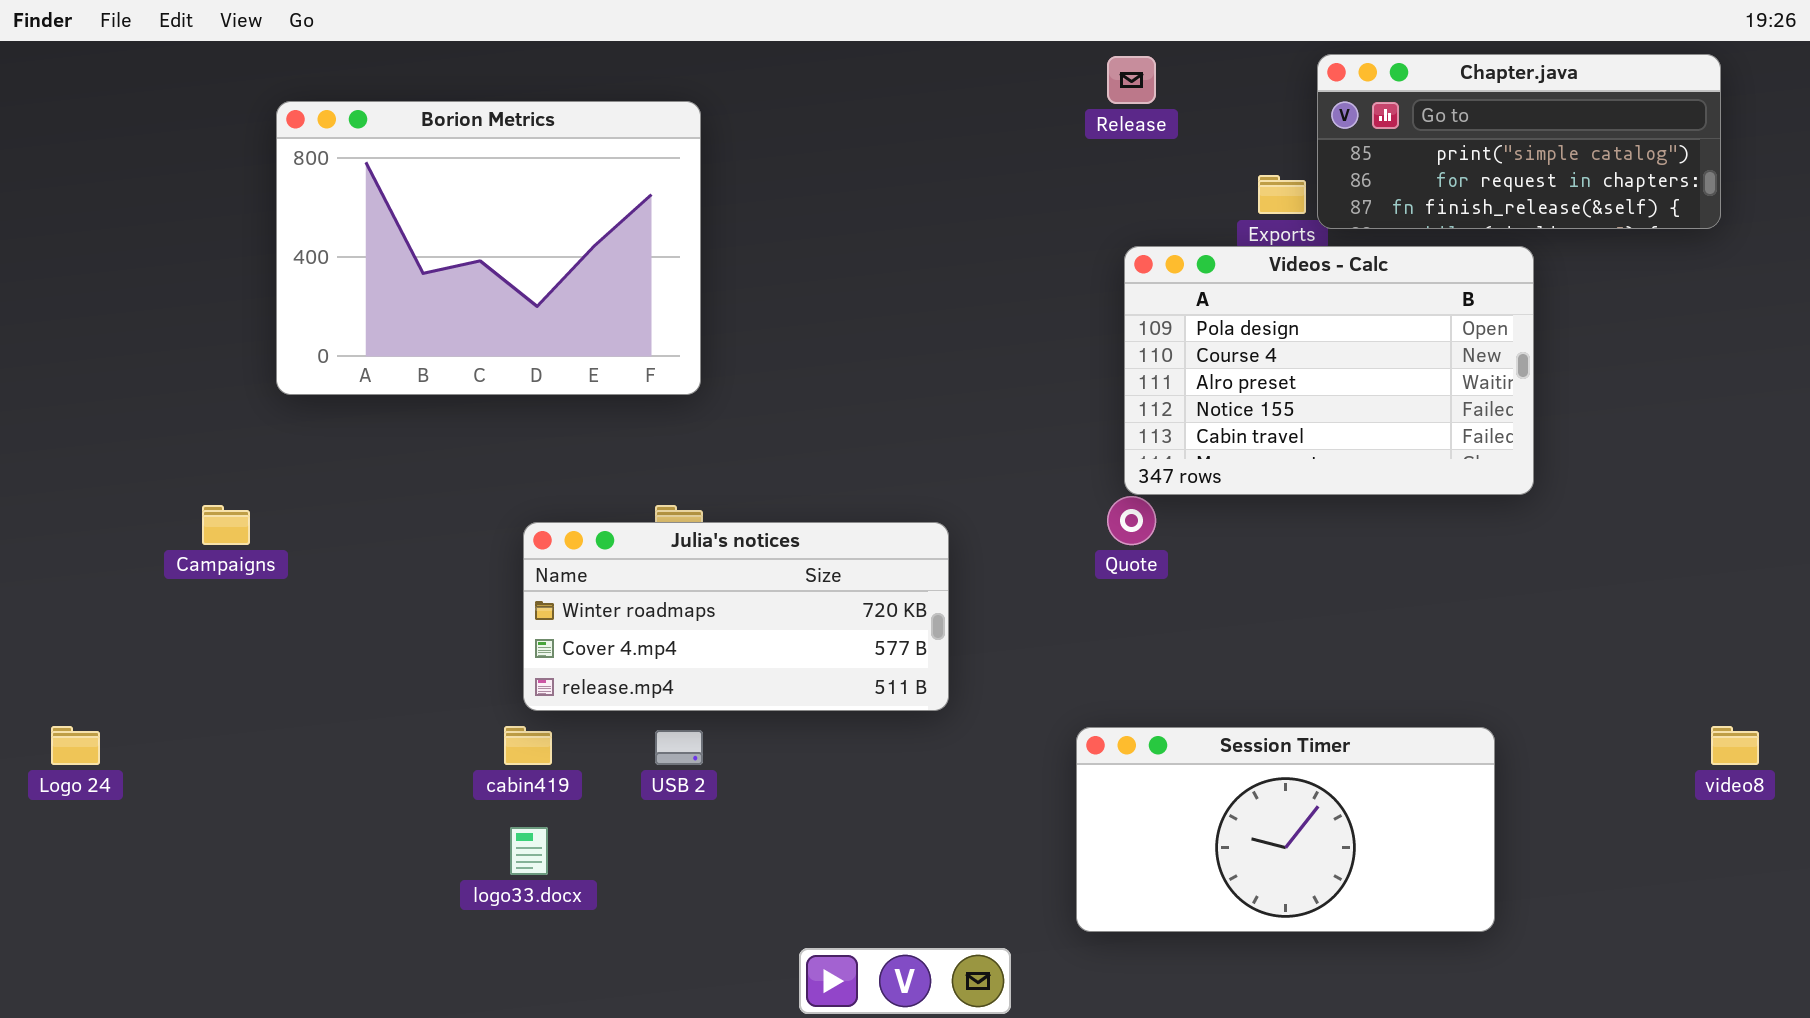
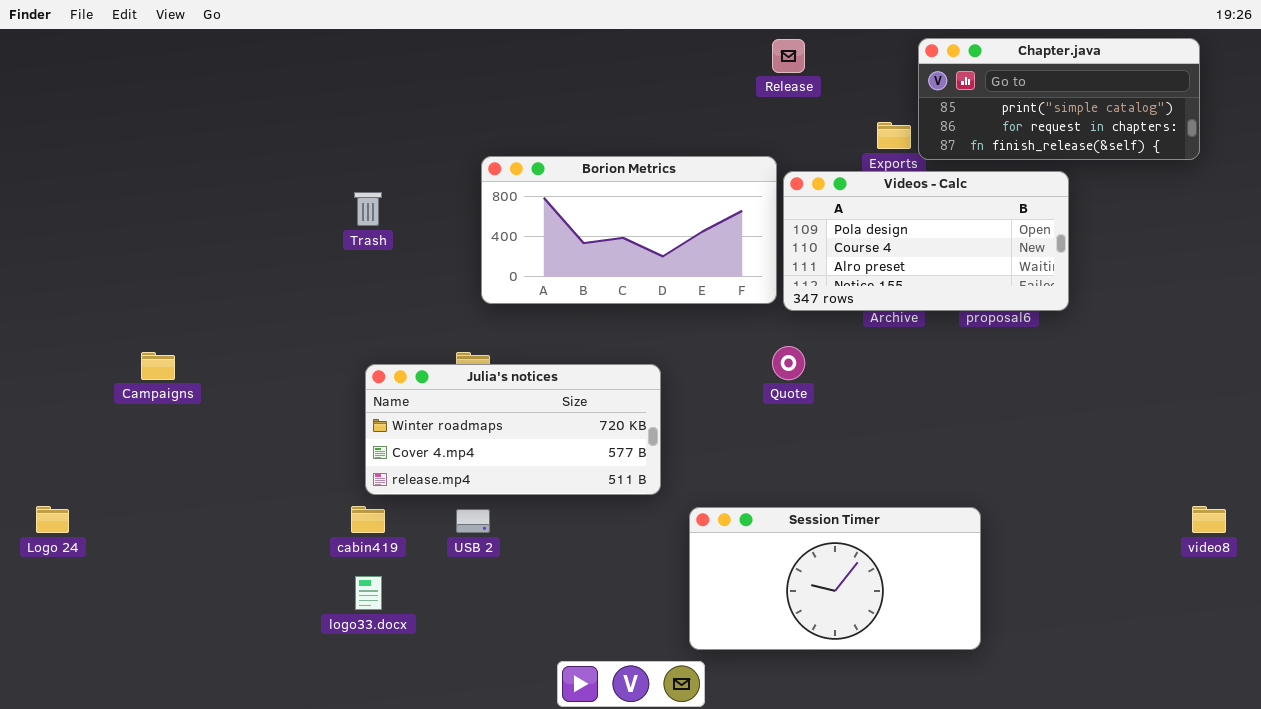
Borion Metrics: [276,101,701,395] -> [481,156,777,304], moved, resized
Videos - Calc: [1124,246,1534,495] -> [783,171,1069,311], resized
Session Timer: [1076,727,1495,932] -> [689,507,981,650], moved

